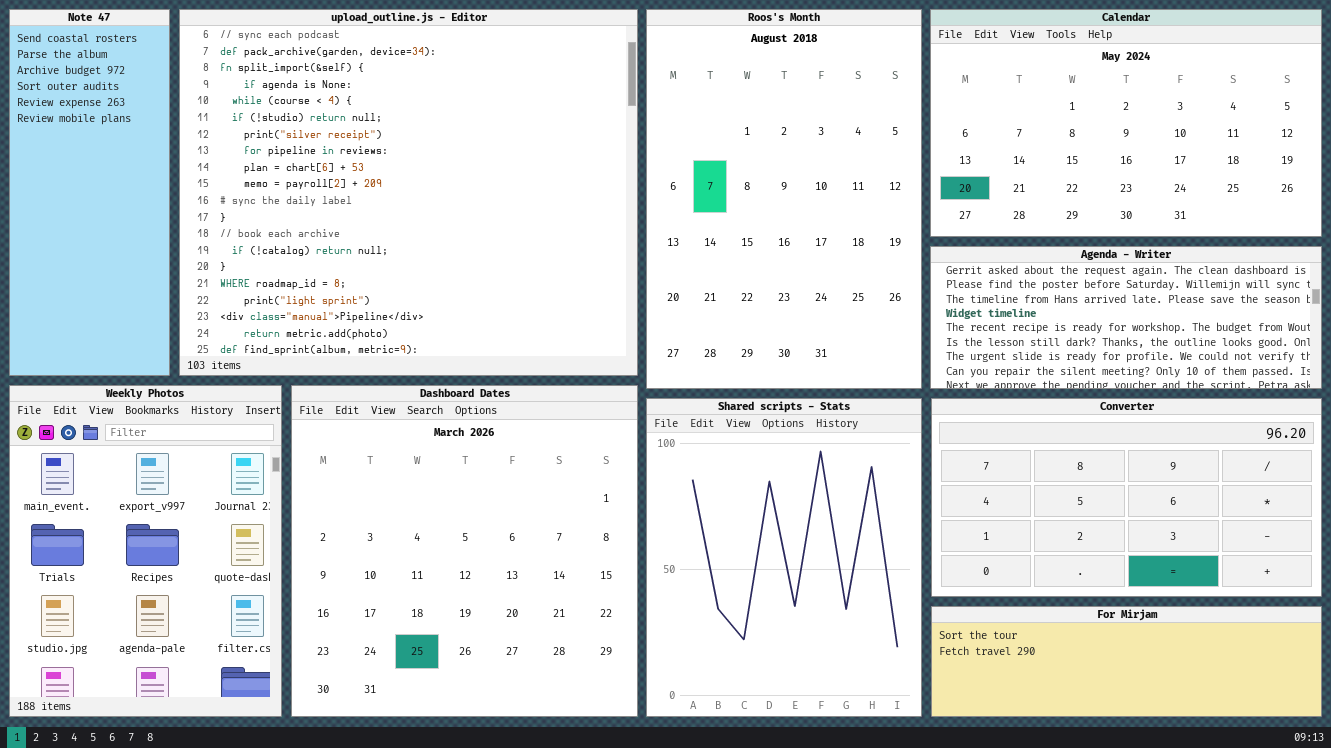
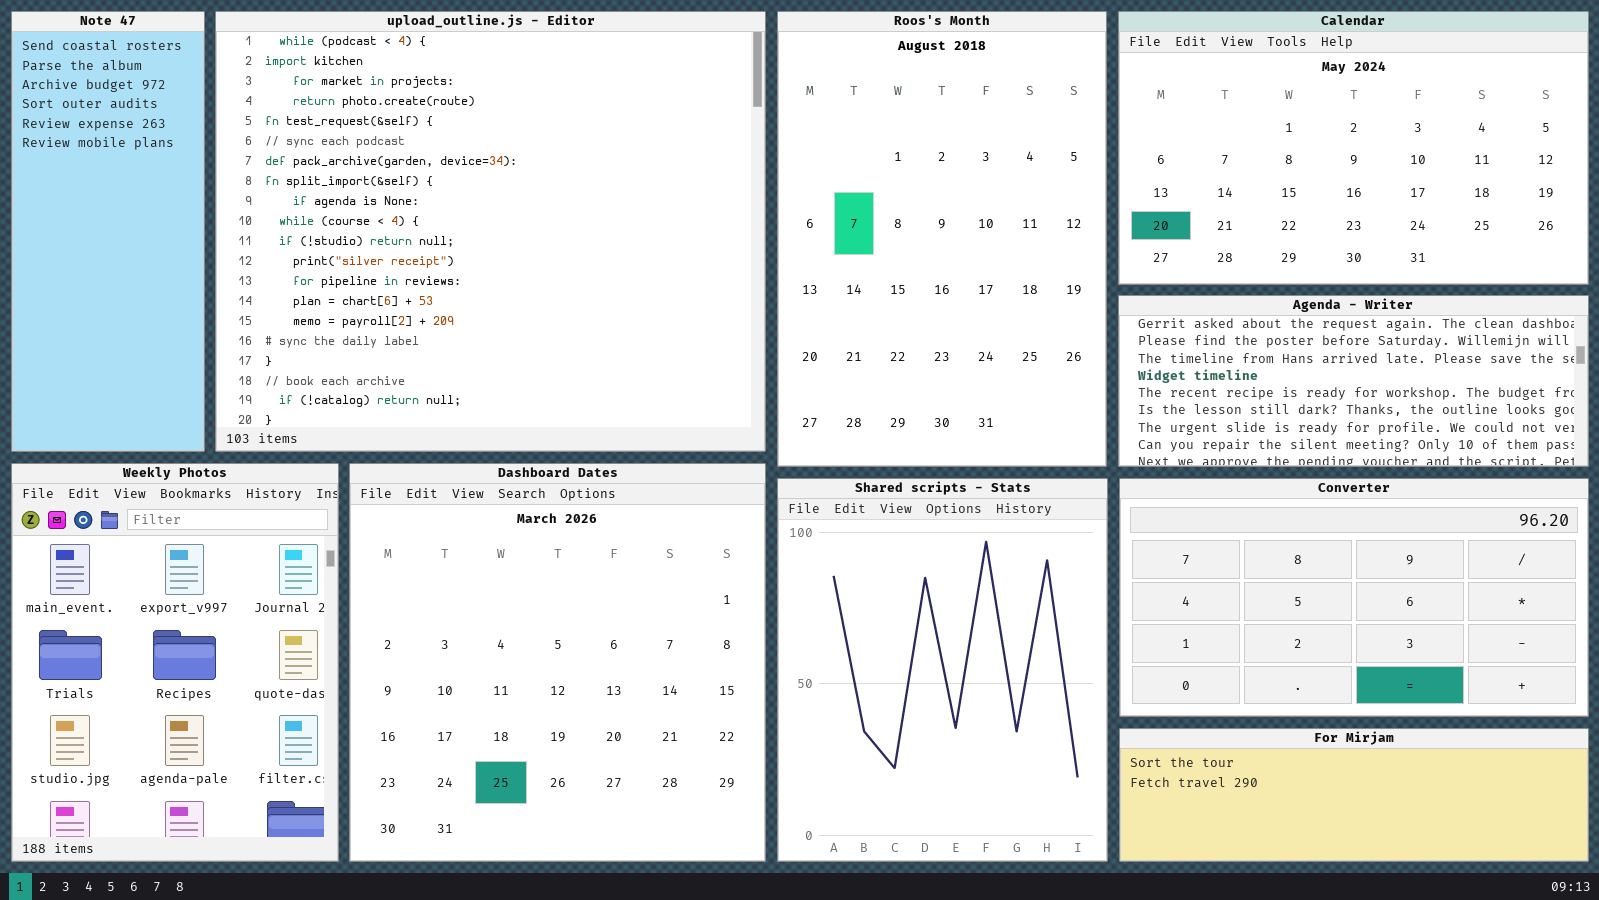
upload_outline.js - Editor: [179,9,638,376] -> [215,11,766,452], scrolled up 5 rows

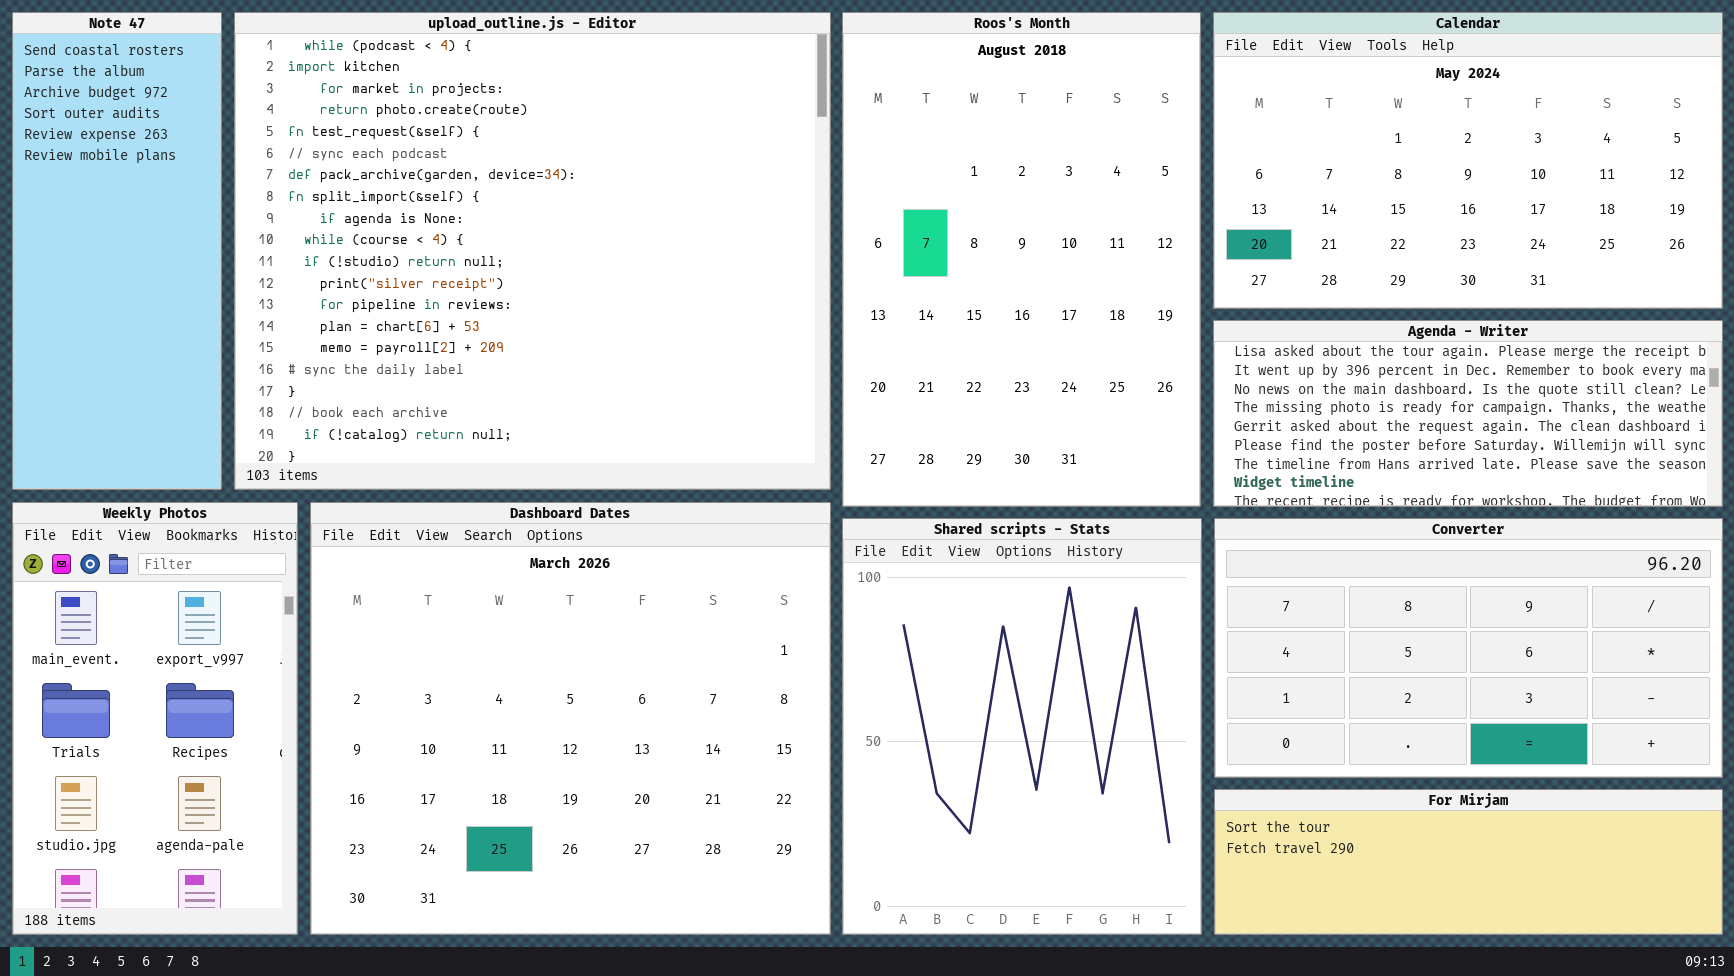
Agenda - Writer: [1118,295,1589,467] -> [1213,320,1723,507], scrolled up 4 rows
Weekly Photos: [11,463,339,862] -> [12,502,298,935], resized
Dashboard Dates: [349,463,766,862] -> [310,502,831,935], resized

